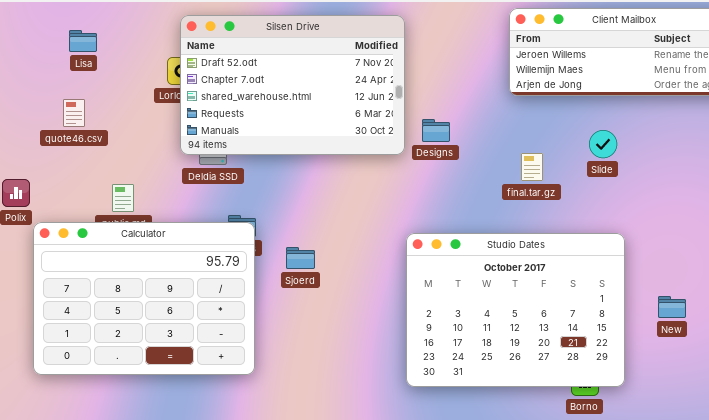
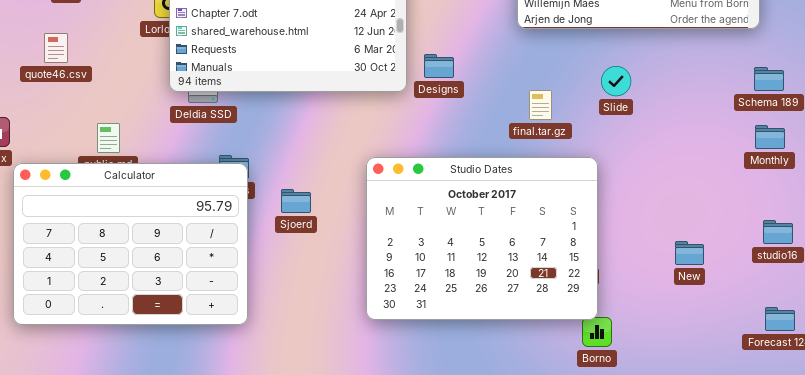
Studio Dates: [406,233,625,387] -> [366,157,598,320], moved

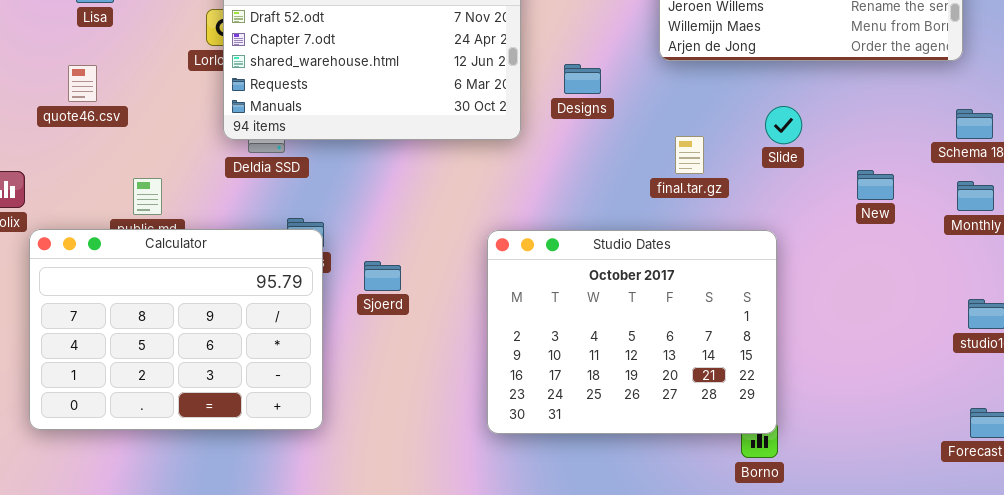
Designs: [424,54,454,78] -> [564,64,601,94], moved
Studio Dates: [366,157,598,320] -> [487,230,777,434], moved
New: [675,241,704,265] -> [857,170,894,200], moved

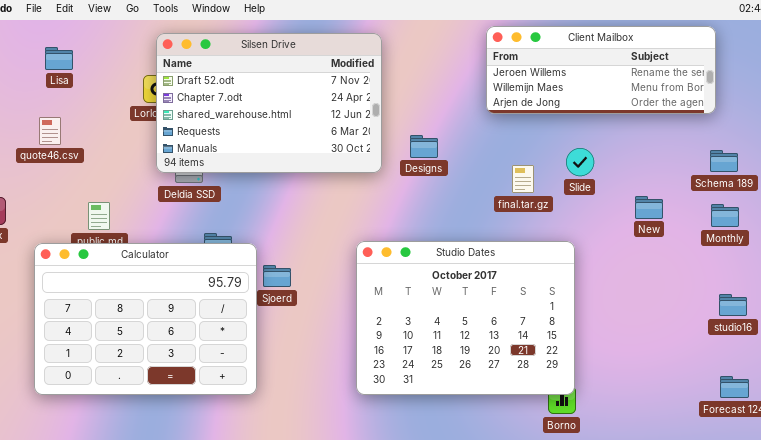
Designs: [564,64,601,94] -> [410,135,438,158], moved
final.tar.gz: [675,136,704,174] -> [512,165,534,193], moved
Calculator: [29,229,323,430] -> [34,243,257,395], moved

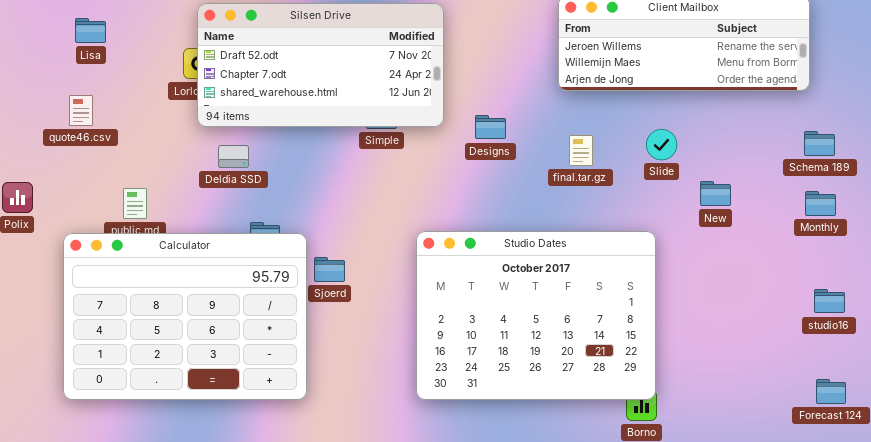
Silsen Drive: [156,33,382,173] -> [197,3,444,127], resized
final.tar.gz: [512,165,534,193] -> [569,135,593,166], moved
New: [635,196,663,219] -> [700,181,731,206], moved

